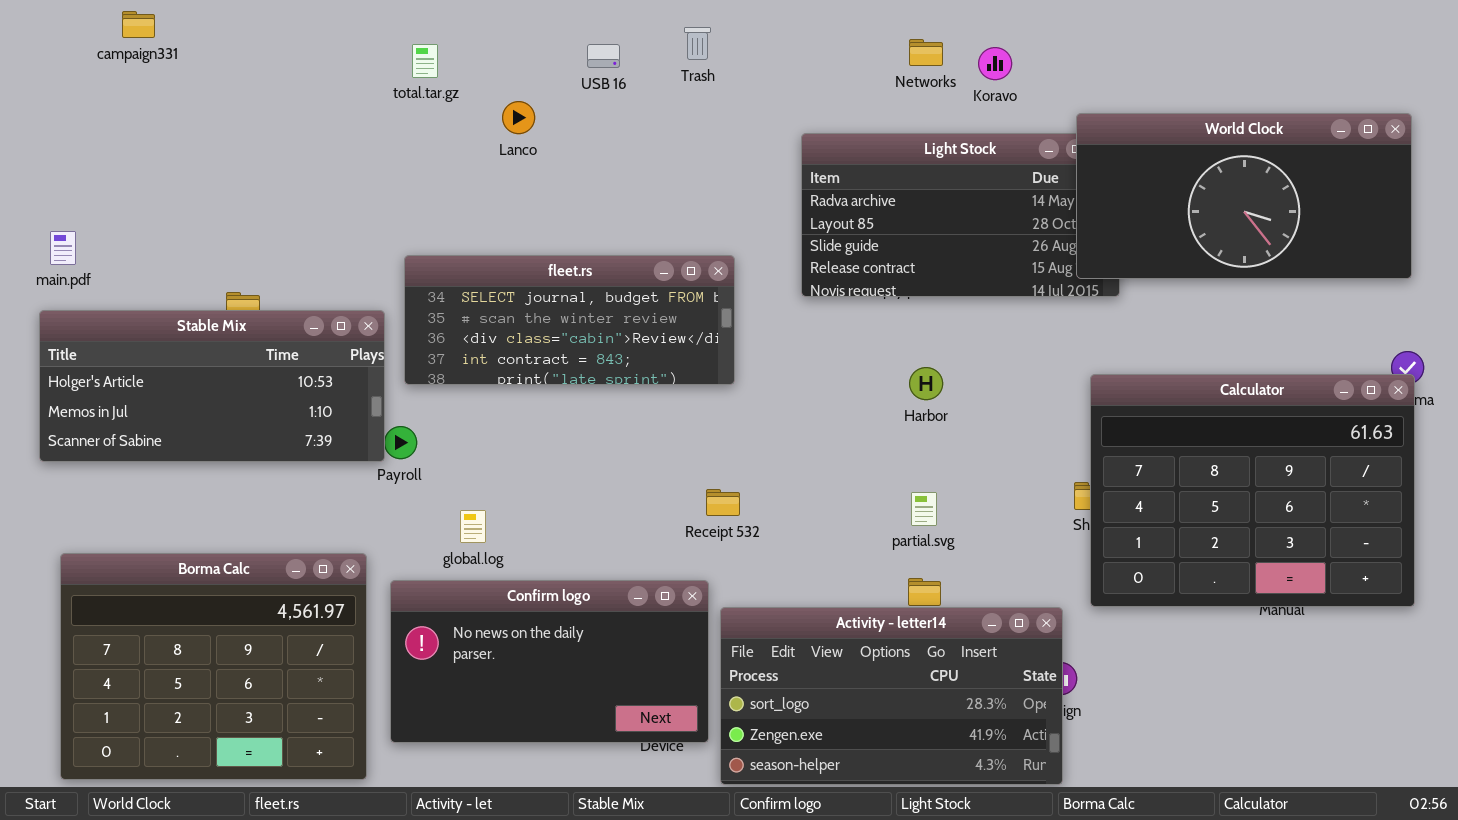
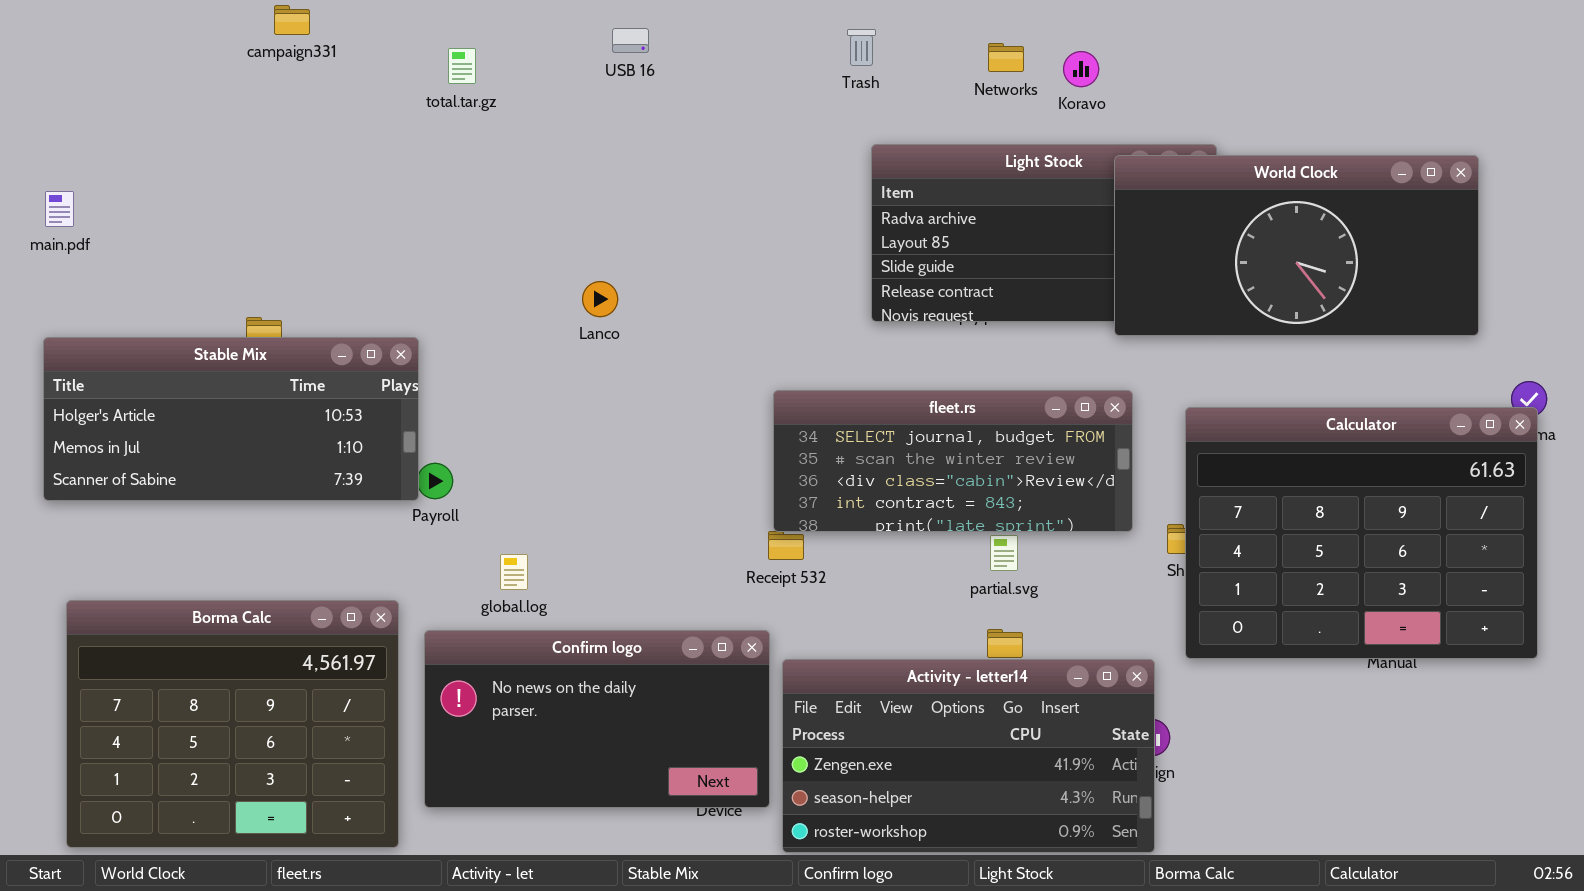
campaign331: [122,11,155,38] -> [274,5,310,35], moved
Trash: [684,27,711,60] -> [847,29,876,66], moved
USB 16: [587,44,620,68] -> [612,28,649,53], moved
Lanco: [502,101,535,134] -> [582,281,618,317], moved
World Clock: [1076,113,1412,279] -> [1114,155,1479,336], moved
main.pdf: [50,231,76,265] -> [45,191,74,227], moved
fleet.rs: [404,255,735,385] -> [773,390,1133,532], moved
Activity - letter14: [720,607,1063,785] -> [782,659,1155,853], scrolled down 1 row

